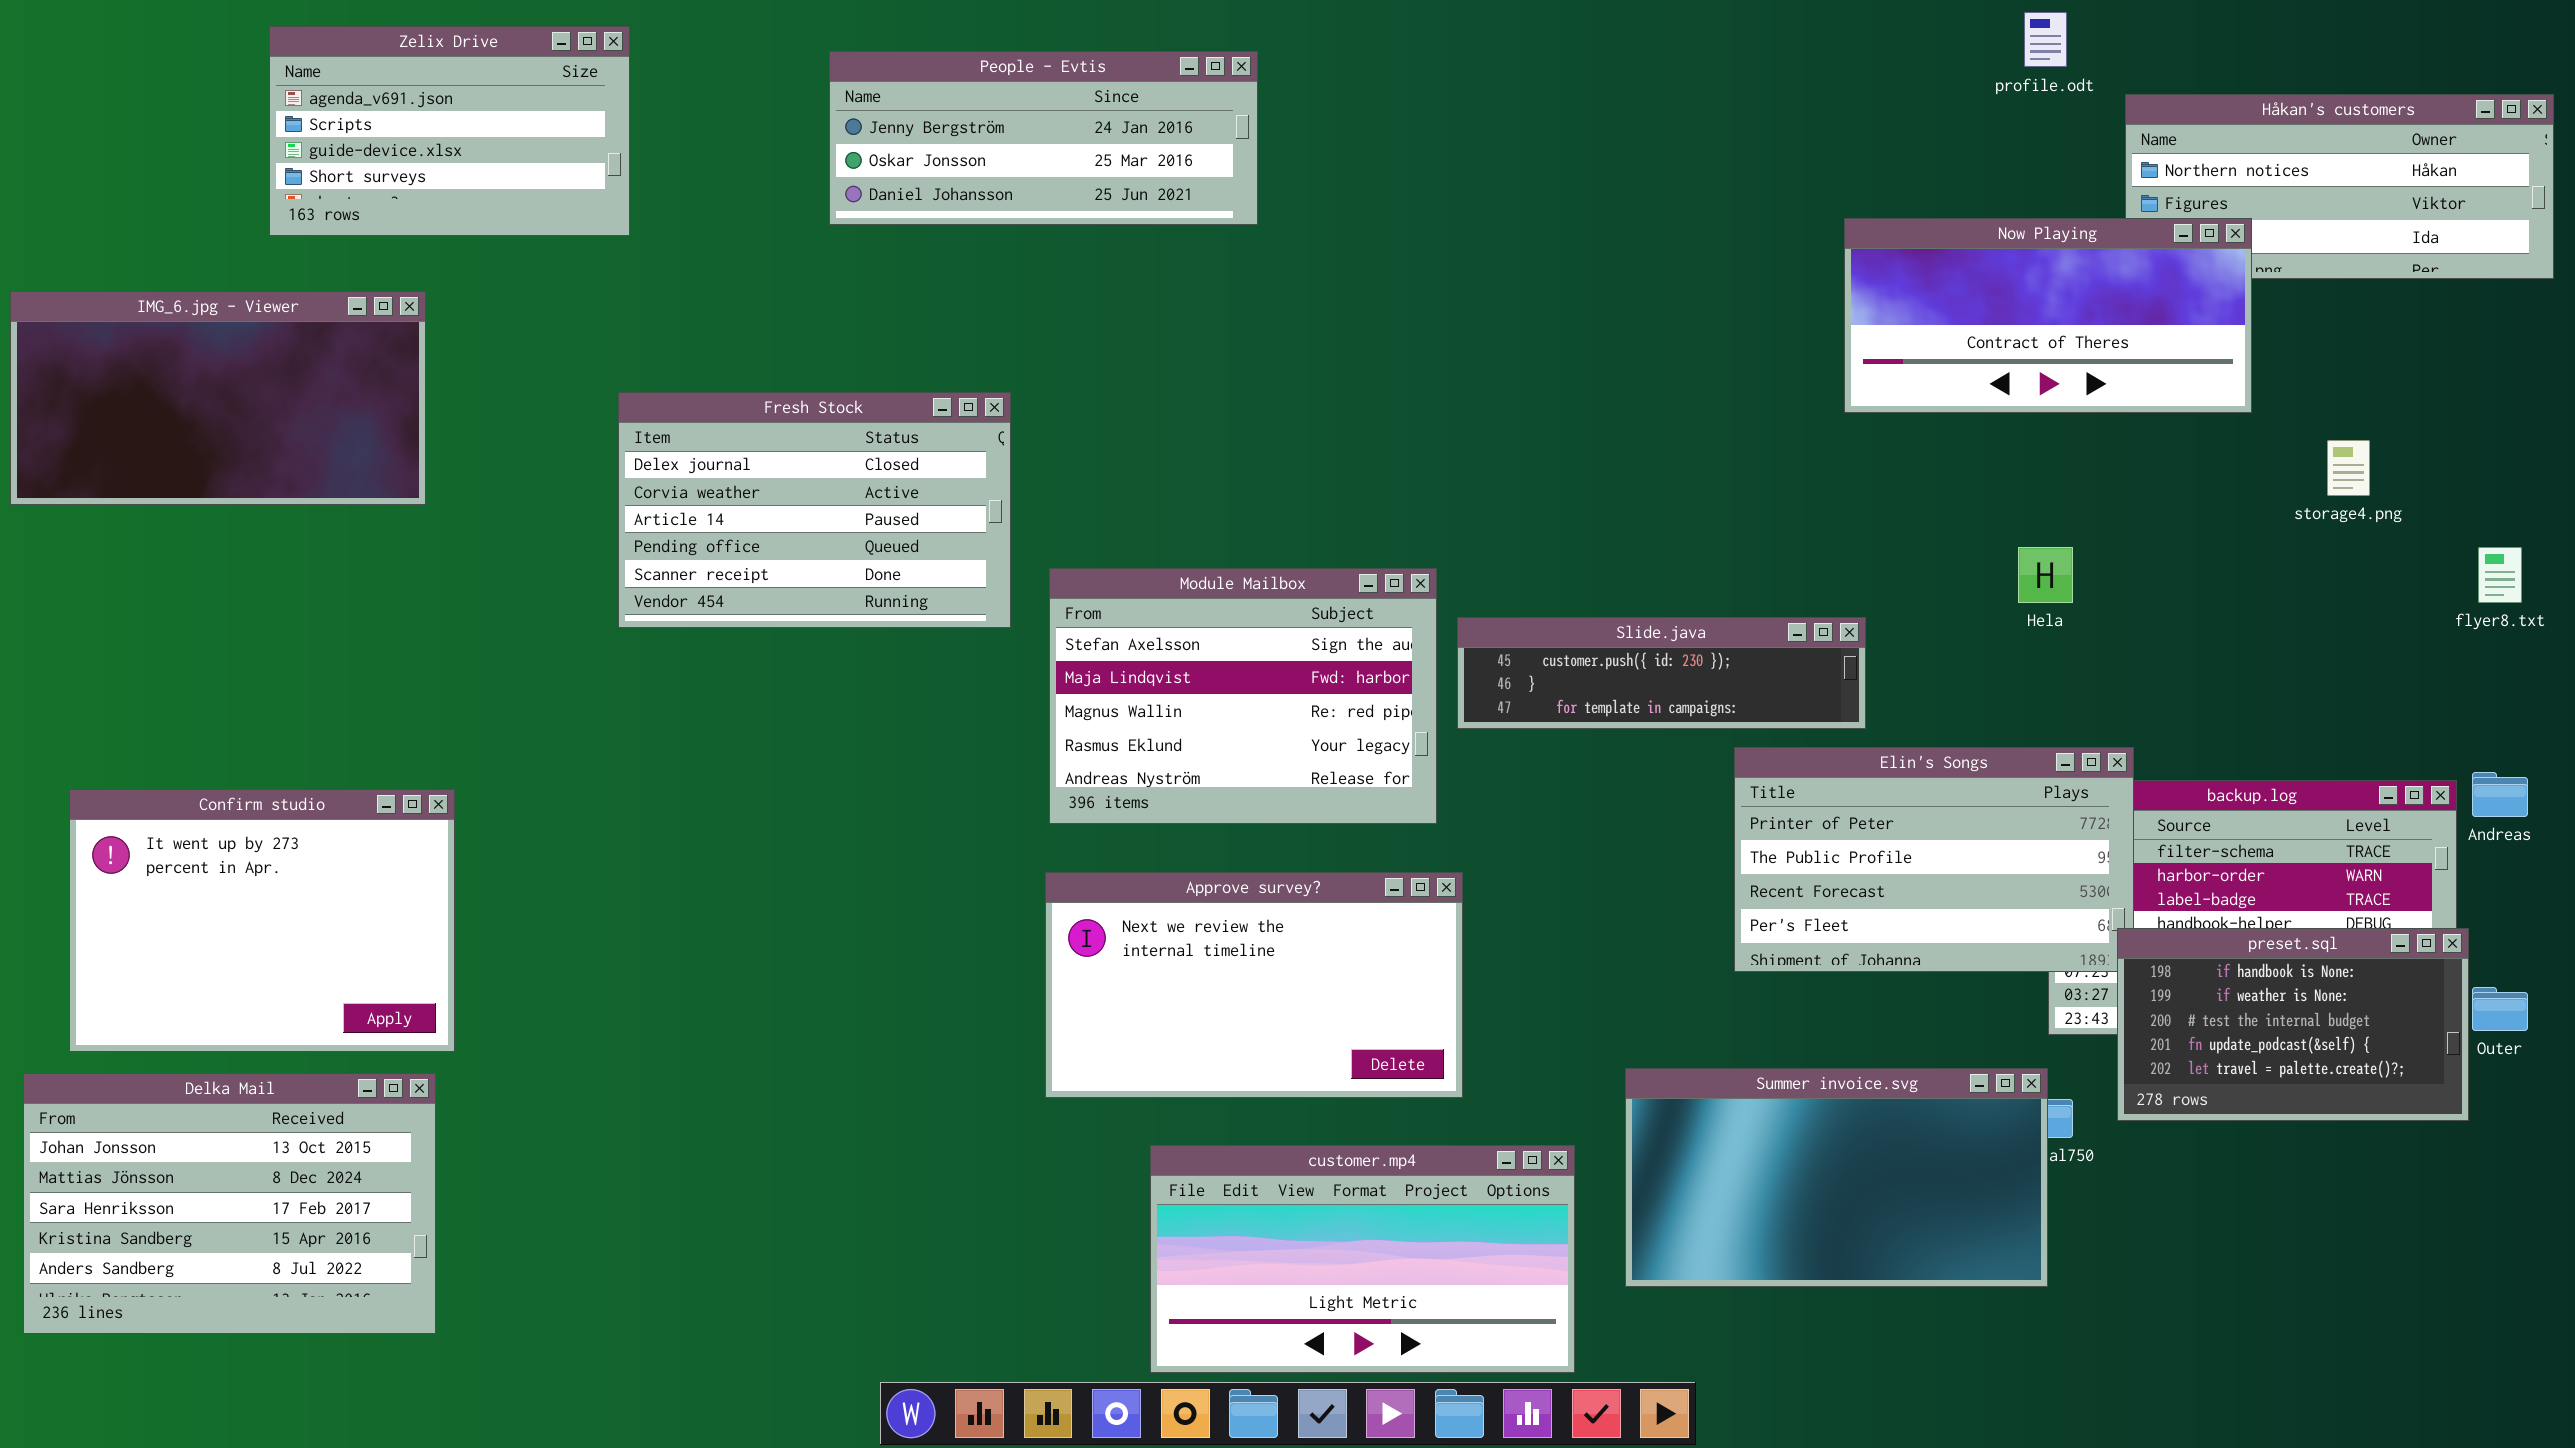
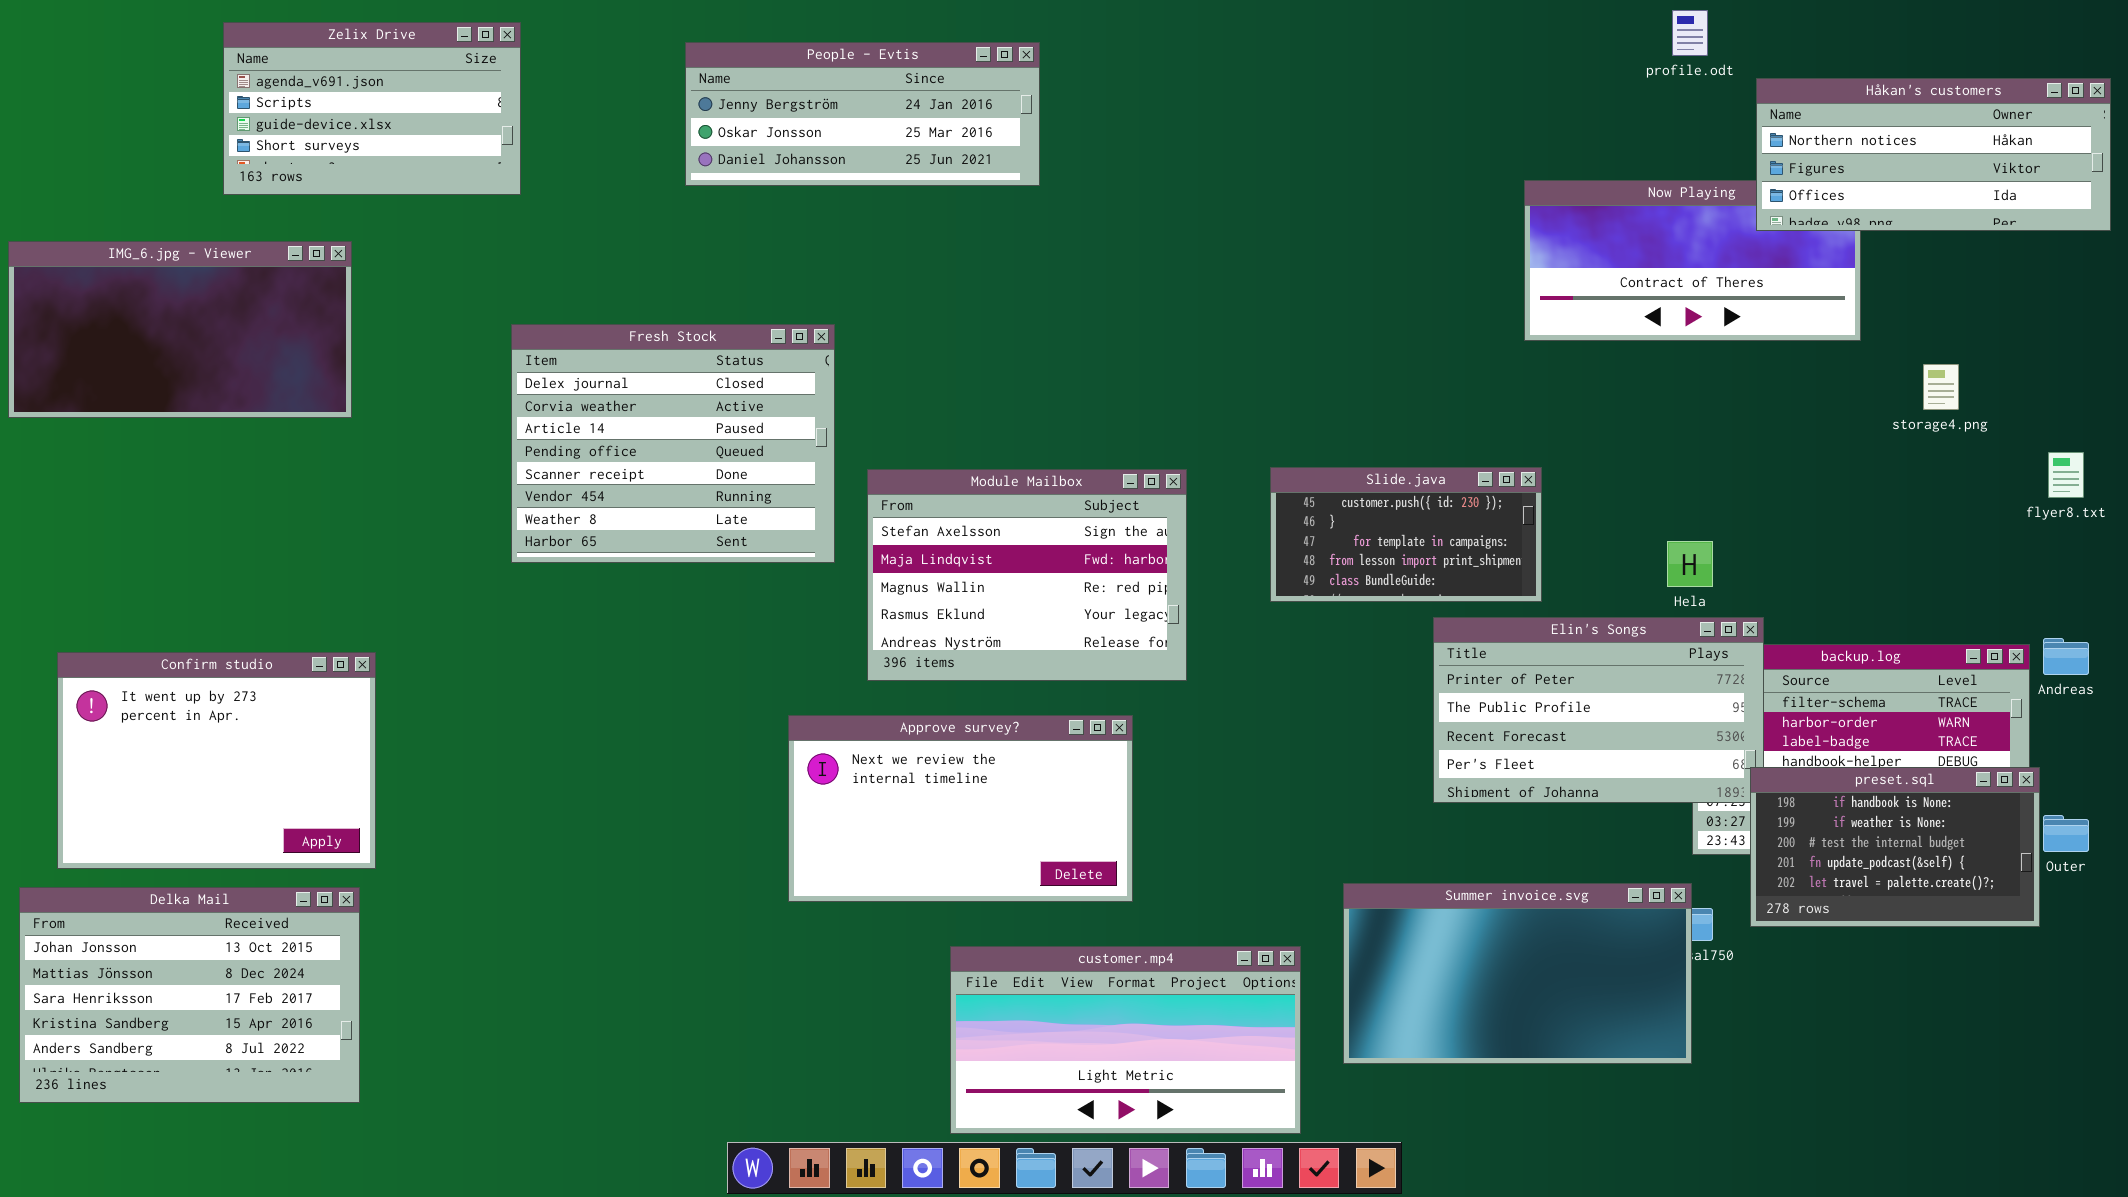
Håkan's customers: [2125,94,2554,279] -> [1756,78,2111,231], raised
Fresh Stock: [618,392,1011,628] -> [511,324,835,563], resized
Hela: [2018,547,2073,603] -> [1667,541,1713,587], moved
Slide.java: [1457,617,1866,729] -> [1270,467,1542,602], resized
Approve survey?: [1045,872,1463,1098] -> [788,715,1133,902], moved

